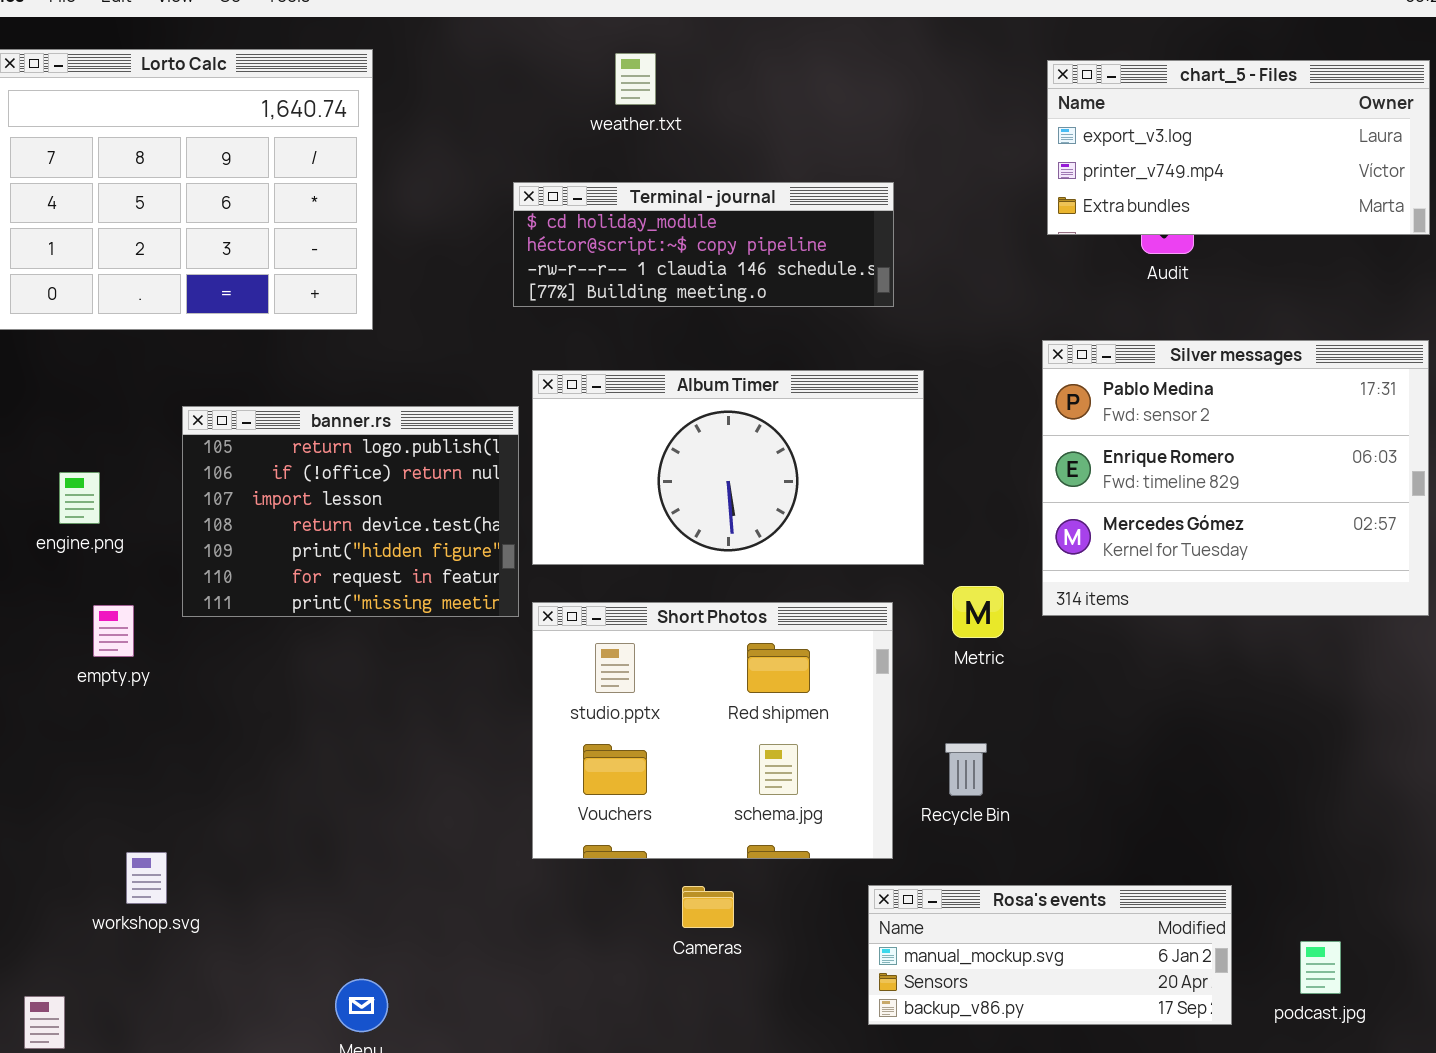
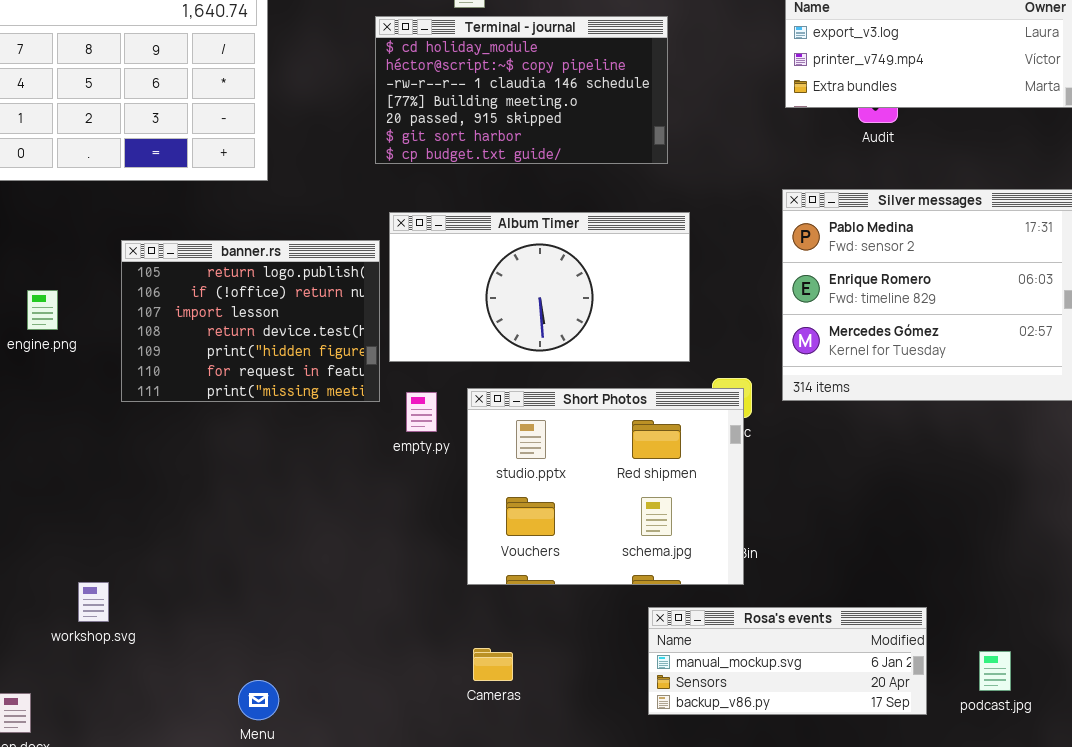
Terminal - journal: [513,182,894,307] -> [375,16,668,164], resized
Short Photos: [532,602,893,859] -> [467,388,744,585], moved
empty.py: [93,605,134,657] -> [406,392,437,432], moved
Cameras: [682,886,734,928] -> [473,648,513,681], moved

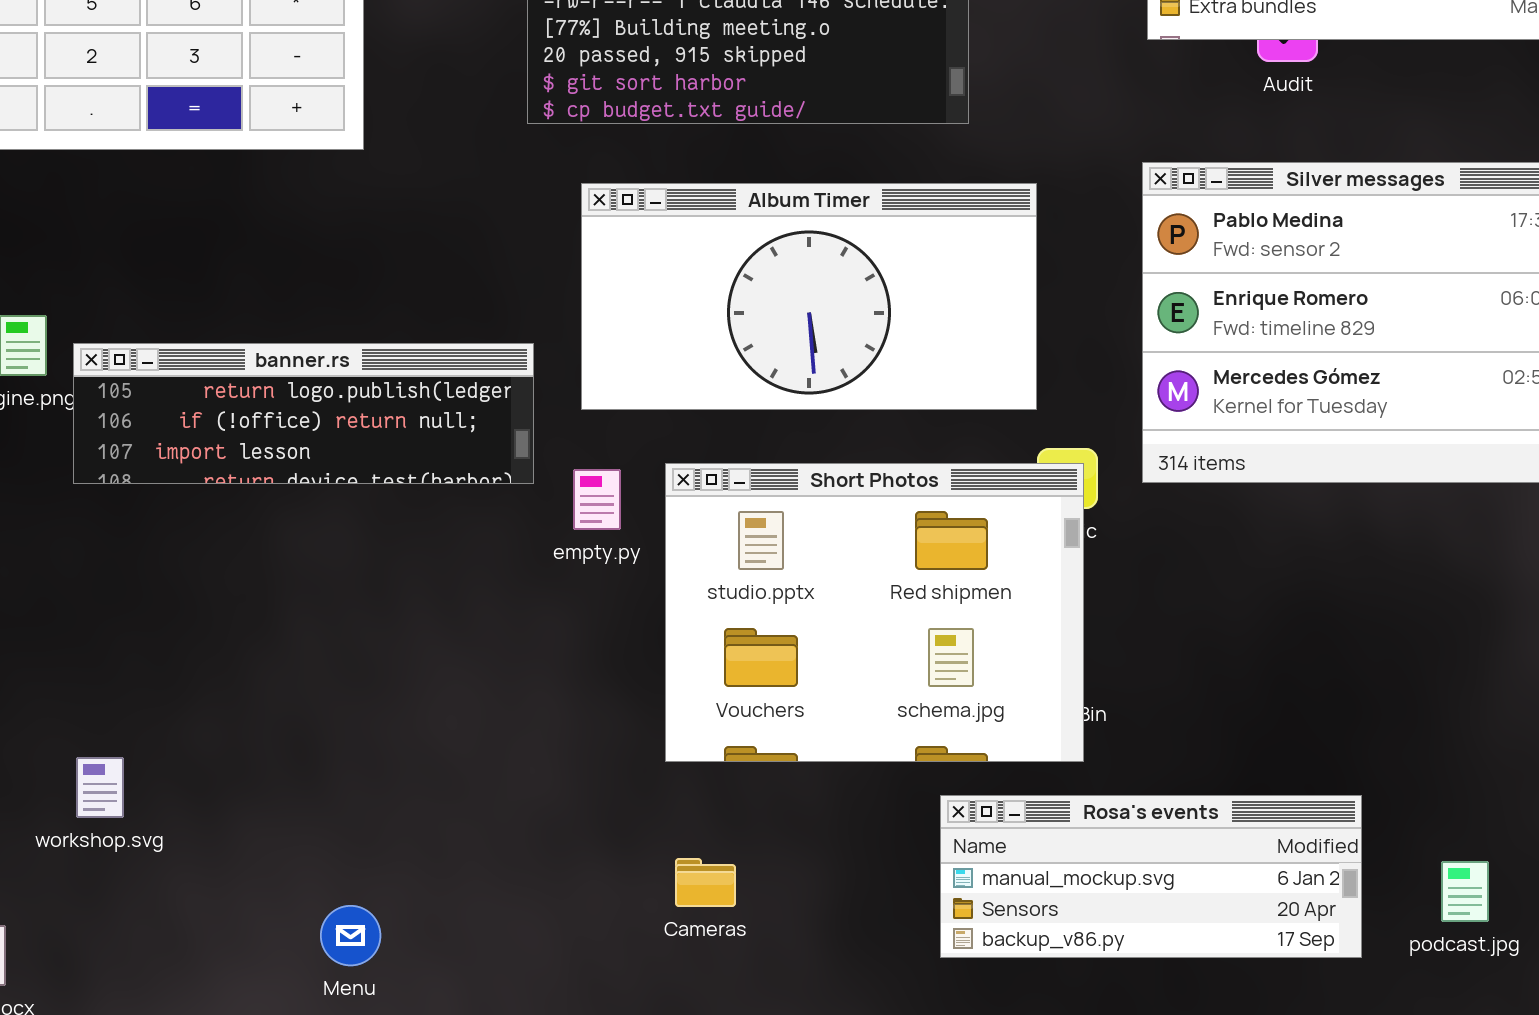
Album Timer: [389,212,690,362] -> [581,183,1037,410], moved
banner.rs: [121,240,380,402] -> [73,343,534,484], resized

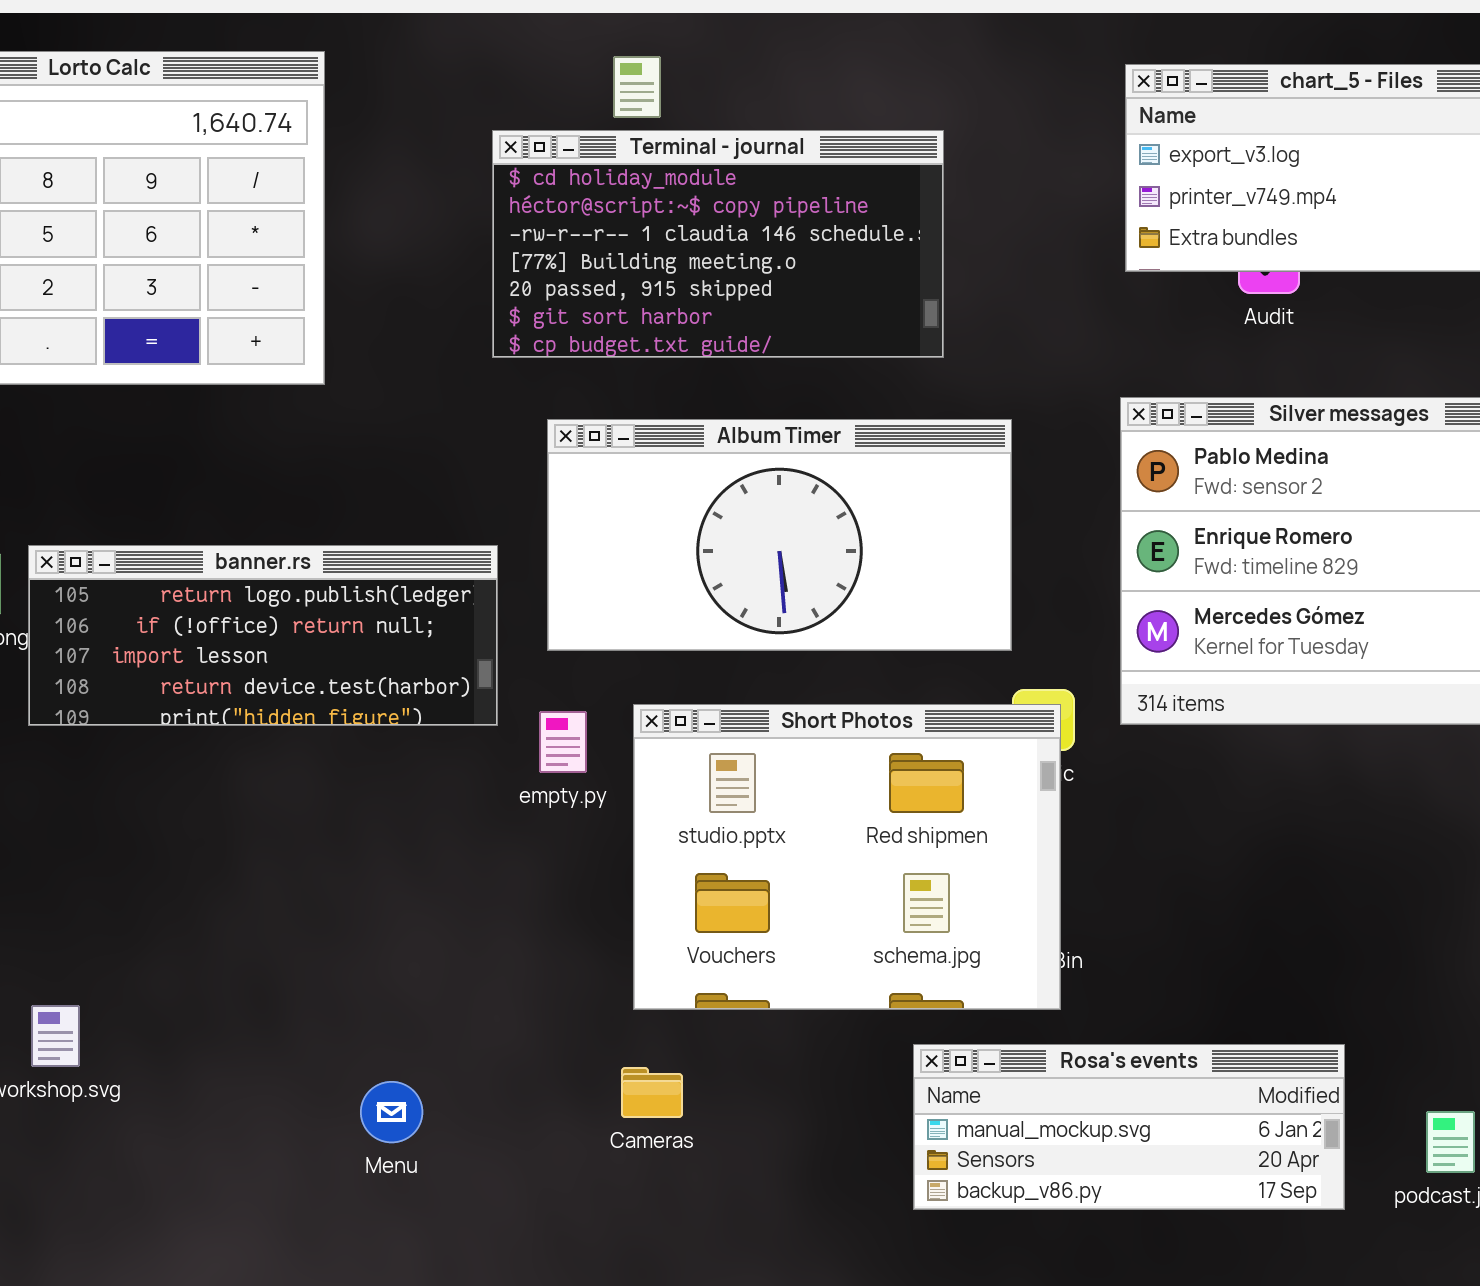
banner.rs: [73,343,534,484] -> [28,545,498,726], resized
Cameras: [675,858,736,907] -> [621,1067,683,1118], moved
Menu: [320,905,381,966] -> [360,1081,423,1143], moved

